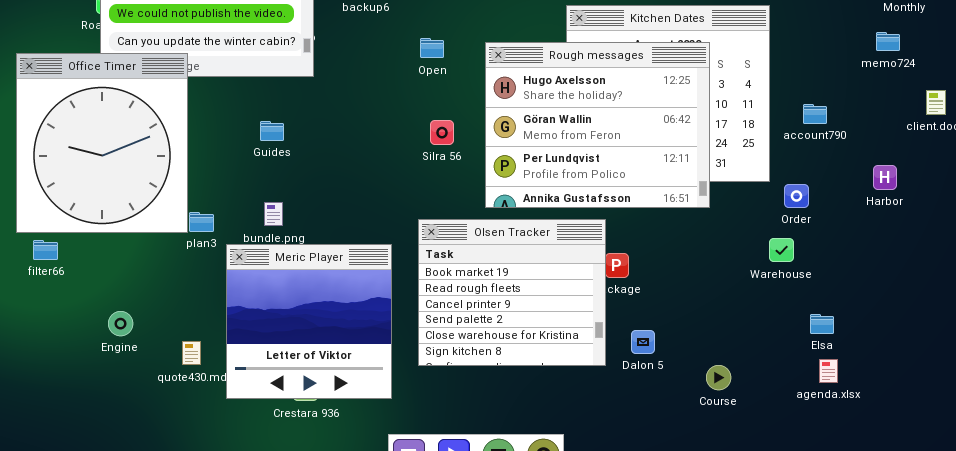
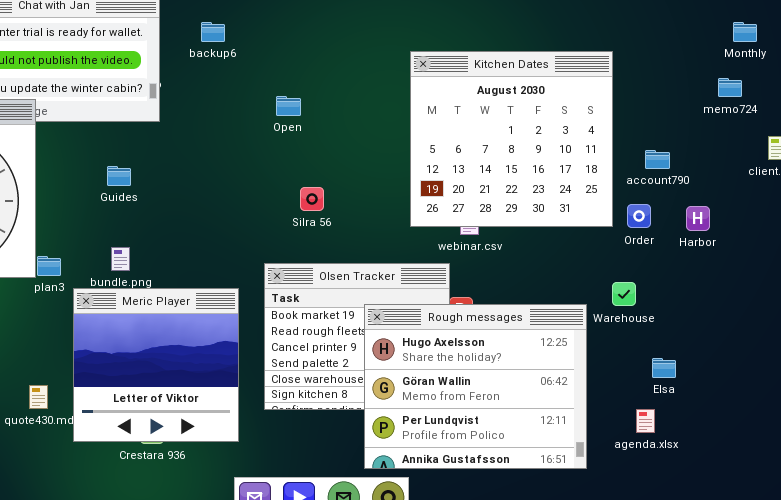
Open: [420,38,444,58] -> [276,96,301,116], moved
Rough messages: [485,42,710,208] -> [364,304,587,469], moved
Silra 56: [430,120,454,145] -> [300,187,324,211], moved
Harbor: [873,165,897,190] -> [686,206,710,231], moved
Order: [784,184,809,208] -> [627,204,651,228], moved
agenda.xlsx: [819,359,838,383] -> [636,409,655,433], moved

